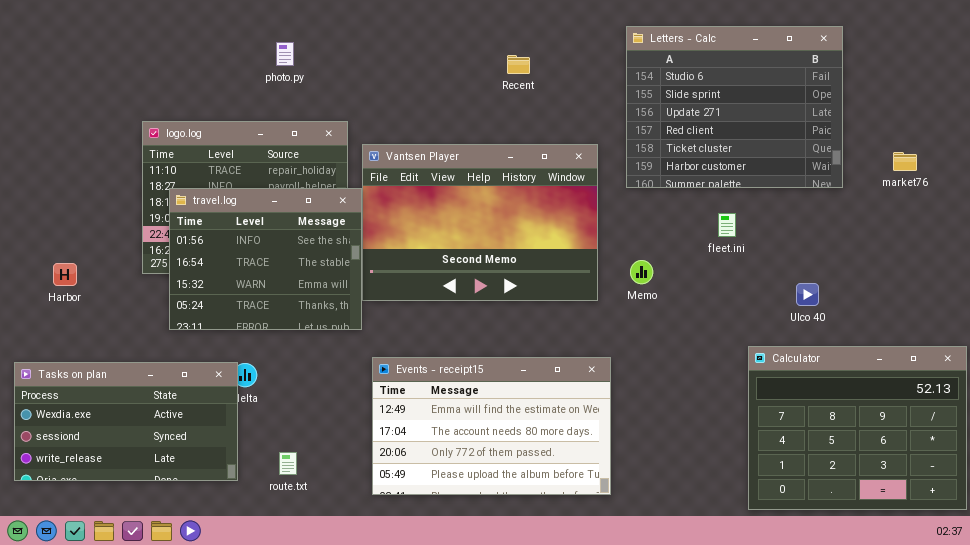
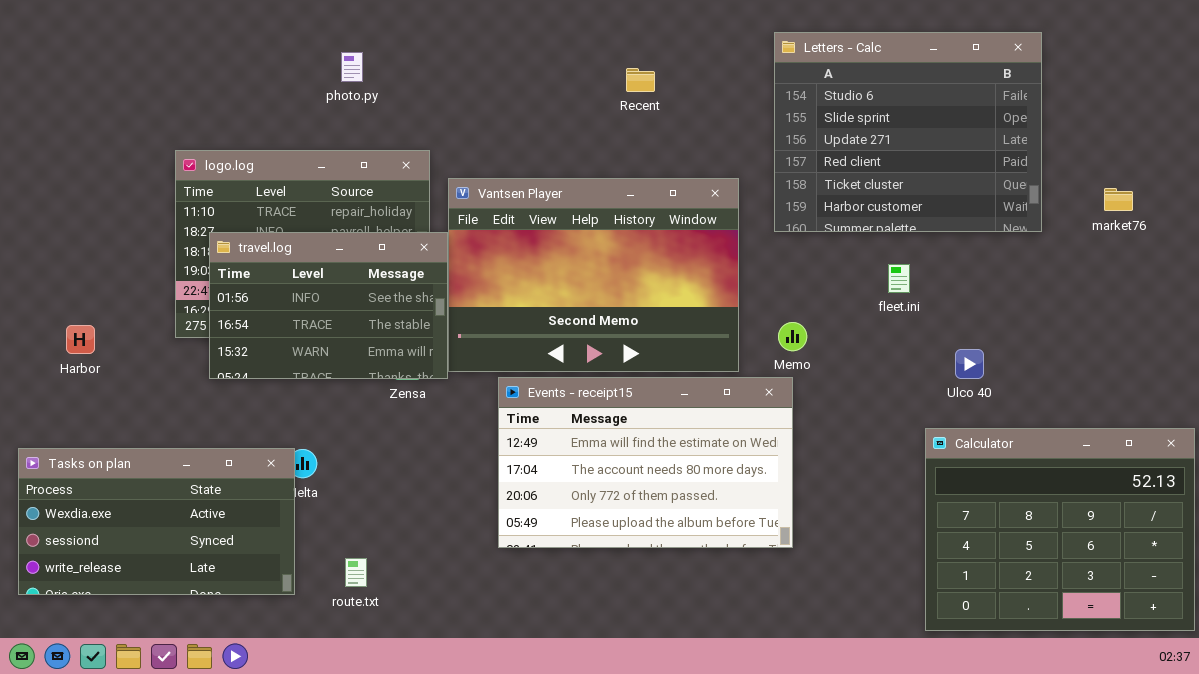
travel.log: [169,188,362,330] -> [209,232,448,379], resized
Ulco 40: [796,283,819,306] -> [955,349,984,379], moved
Events - receipt15: [372,357,611,495] -> [498,377,793,548], moved

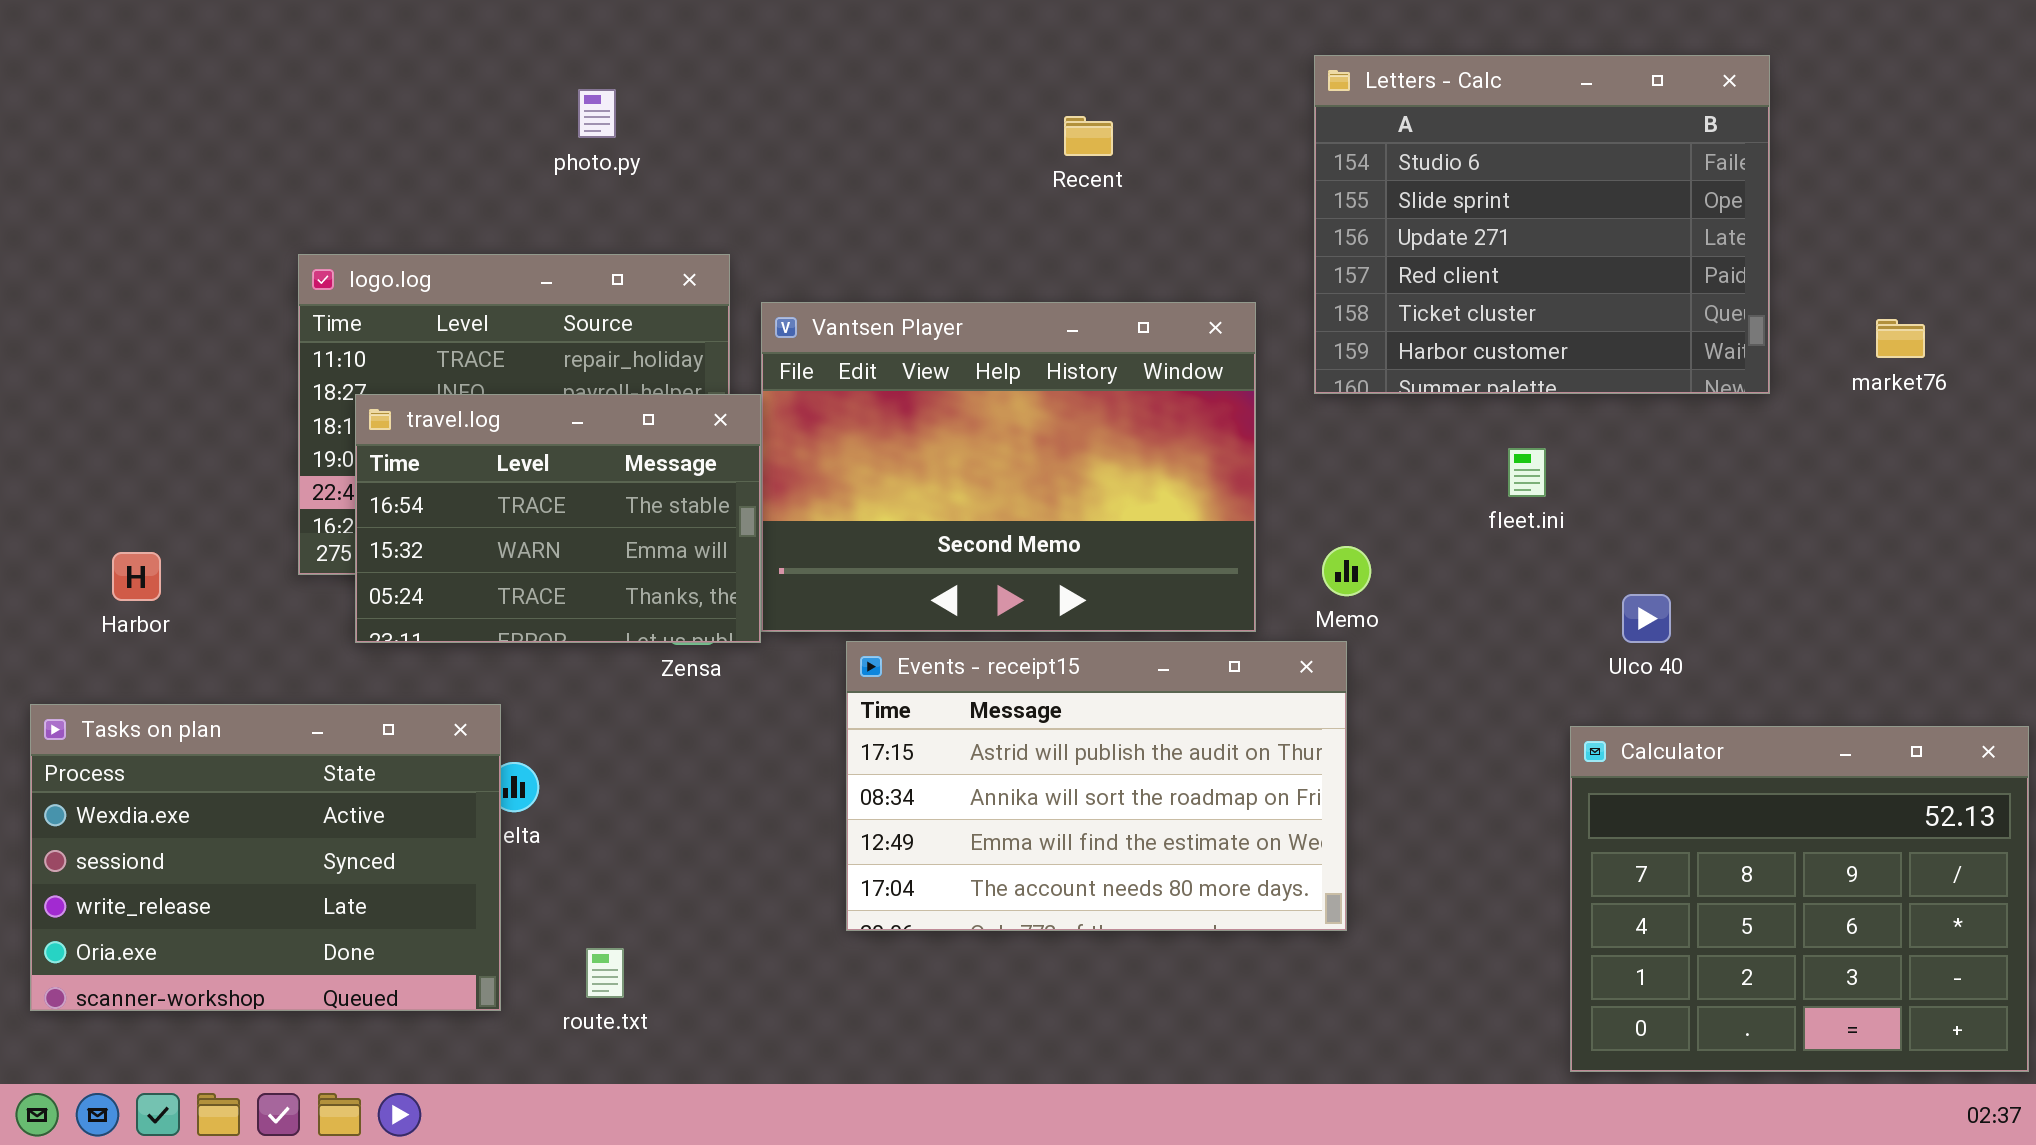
travel.log: [209,232,448,379] -> [355,394,761,643], scrolled down 1 row
Events - receipt15: [498,377,793,548] -> [846,641,1347,931], scrolled up 2 rows
Tasks on plan: [18,448,295,595] -> [30,704,501,1011], resized

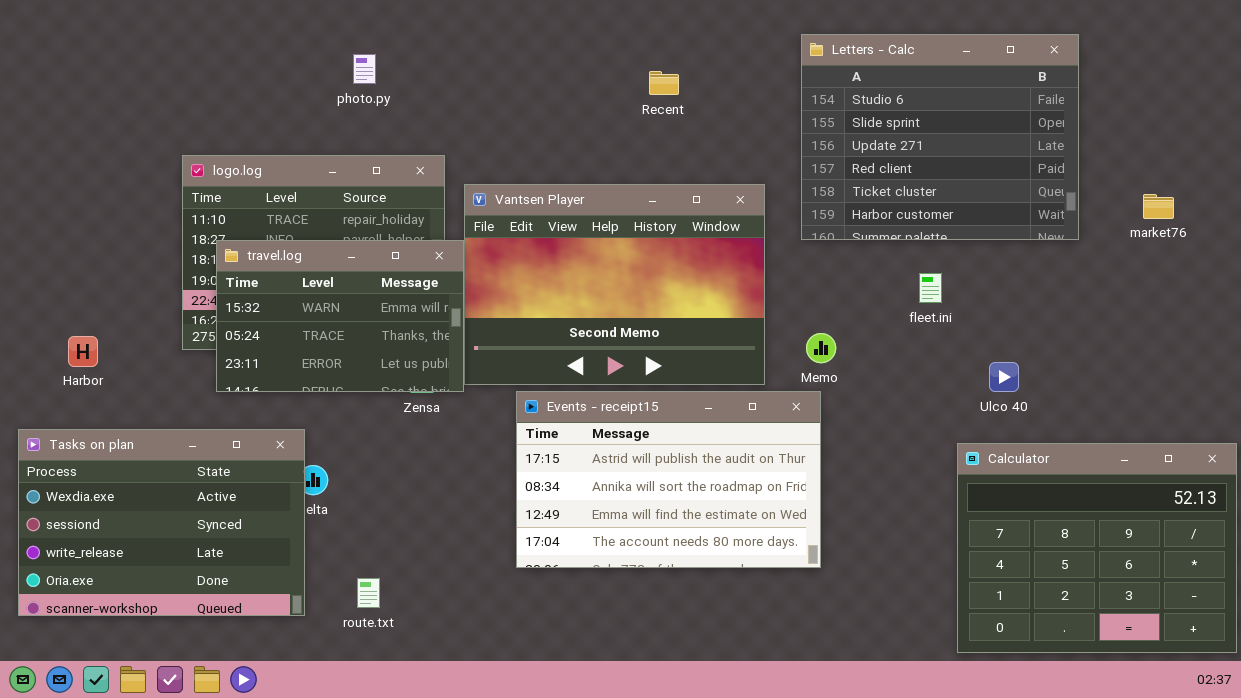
travel.log: [355,394,761,643] -> [216,240,464,392], scrolled down 1 row

